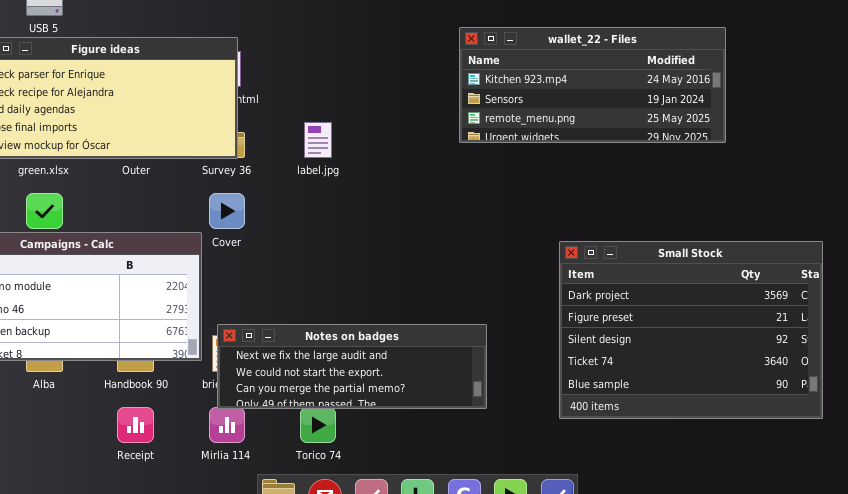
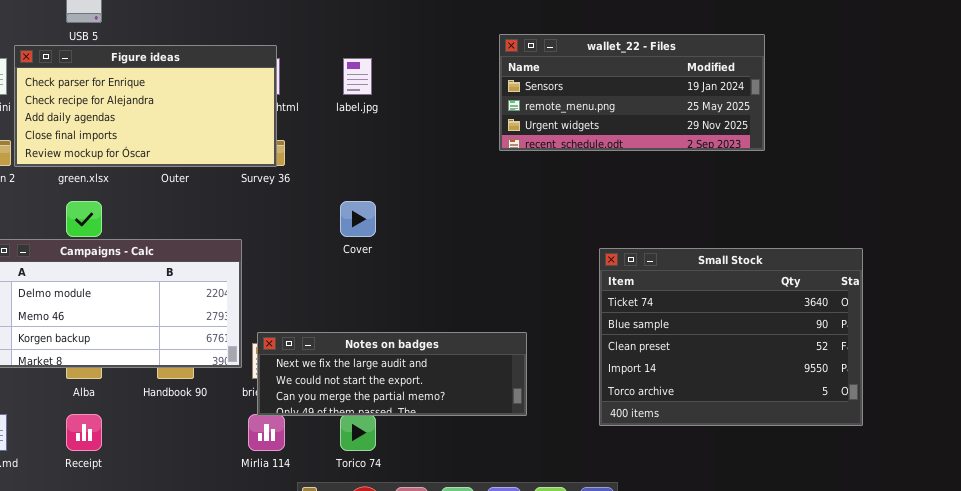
wallet_22 - Files: [459,27,726,143] -> [499,34,765,151], scrolled down 1 row
label.jpg: [304,122,332,158] -> [343,58,372,95], moved
Cover: [209,193,245,229] -> [340,201,376,237], moved
Small Stock: [559,241,823,419] -> [599,248,863,426], scrolled down 3 rows
Receipt: [117,407,154,443] -> [66,414,102,451], moved

